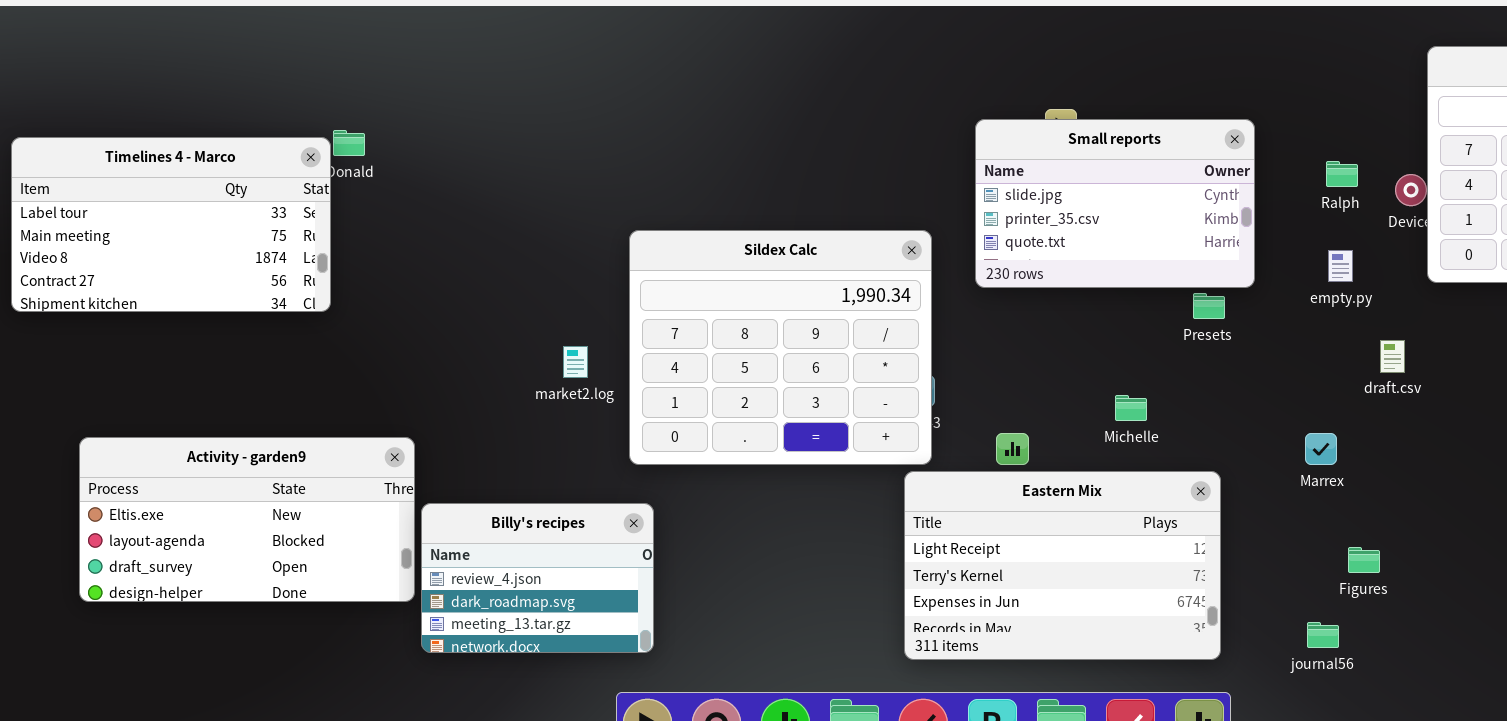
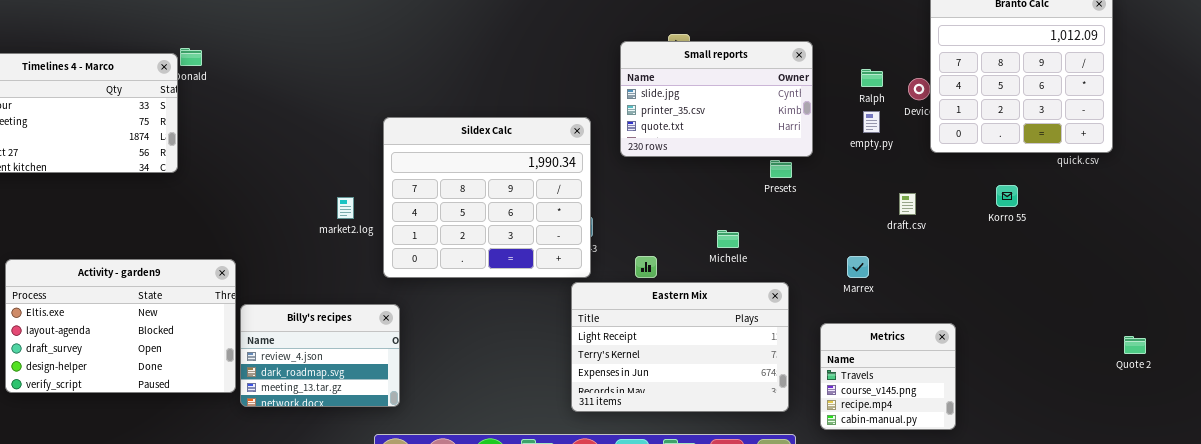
empty.py: [1328,250,1353,282] -> [863,111,880,133], moved
Activity - garden9: [79,437,415,602] -> [5,259,236,393], resized
Metrics: none -> [820,323,956,430], opened

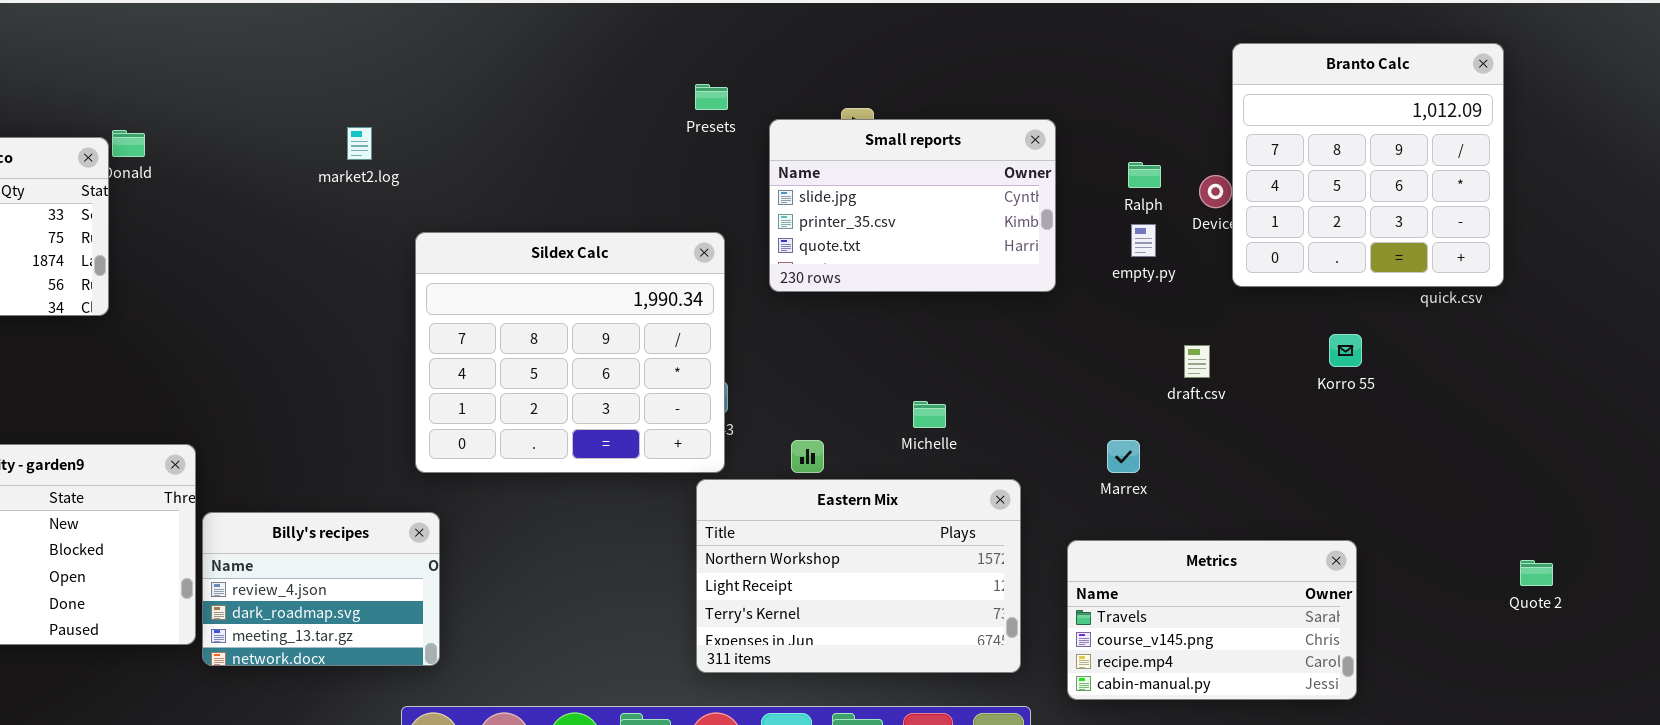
Presets: [770,160,792,178] -> [695,84,728,110], moved
market2.log: [337,197,354,219] -> [347,127,372,160], moved
Eastern Mix: [571,282,789,412] -> [696,479,1021,673], scrolled up 1 row
Metrics: [820,323,956,430] -> [1067,540,1357,700], resized

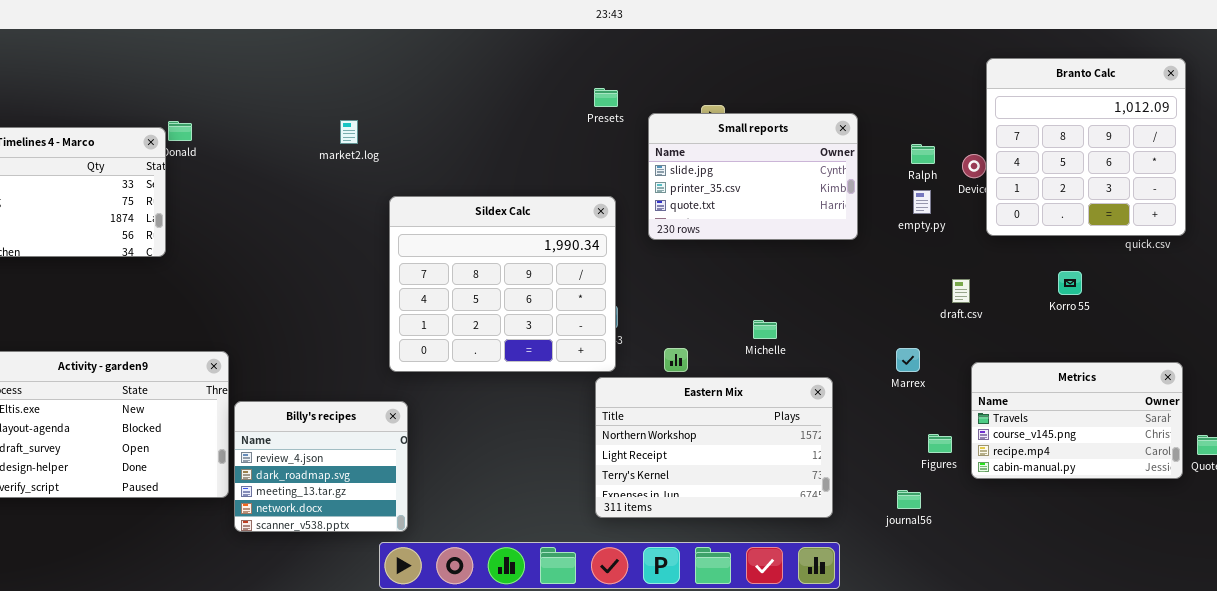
Billy's recipes: [202,512,440,666] -> [234,401,408,532], resized
Metrics: [1067,540,1357,700] -> [971,362,1183,479], moved

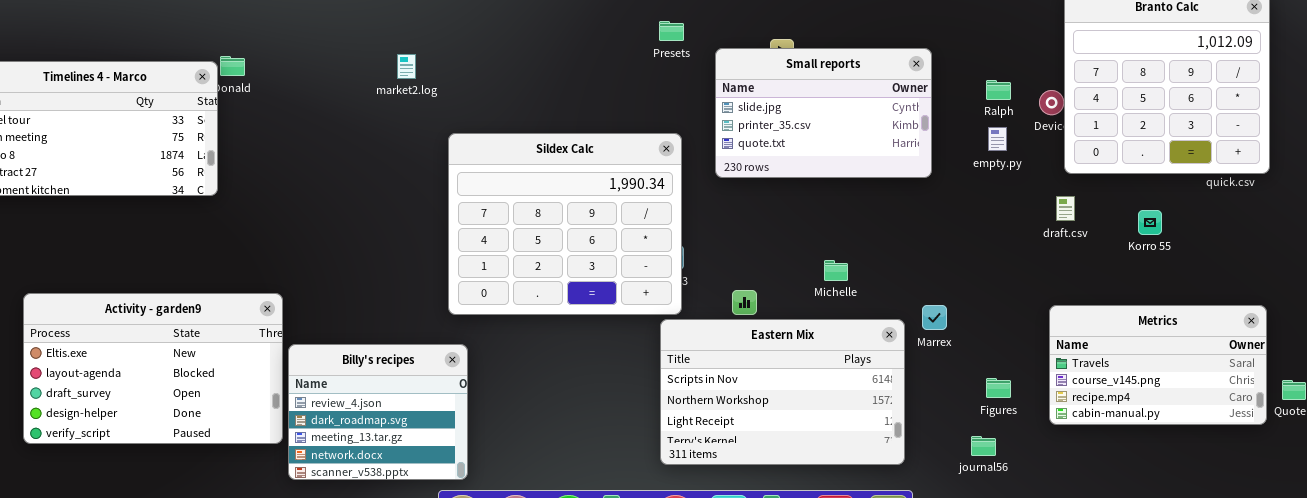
draft.csv: [952,279,970,303] -> [1056,196,1075,221], moved
Marrex: [896,348,920,372] -> [922,305,947,330], moved
Eastern Mix: [595,377,833,518] -> [660,319,905,465], scrolled up 1 row
Figures: [928,434,952,453] -> [986,378,1011,398], moved

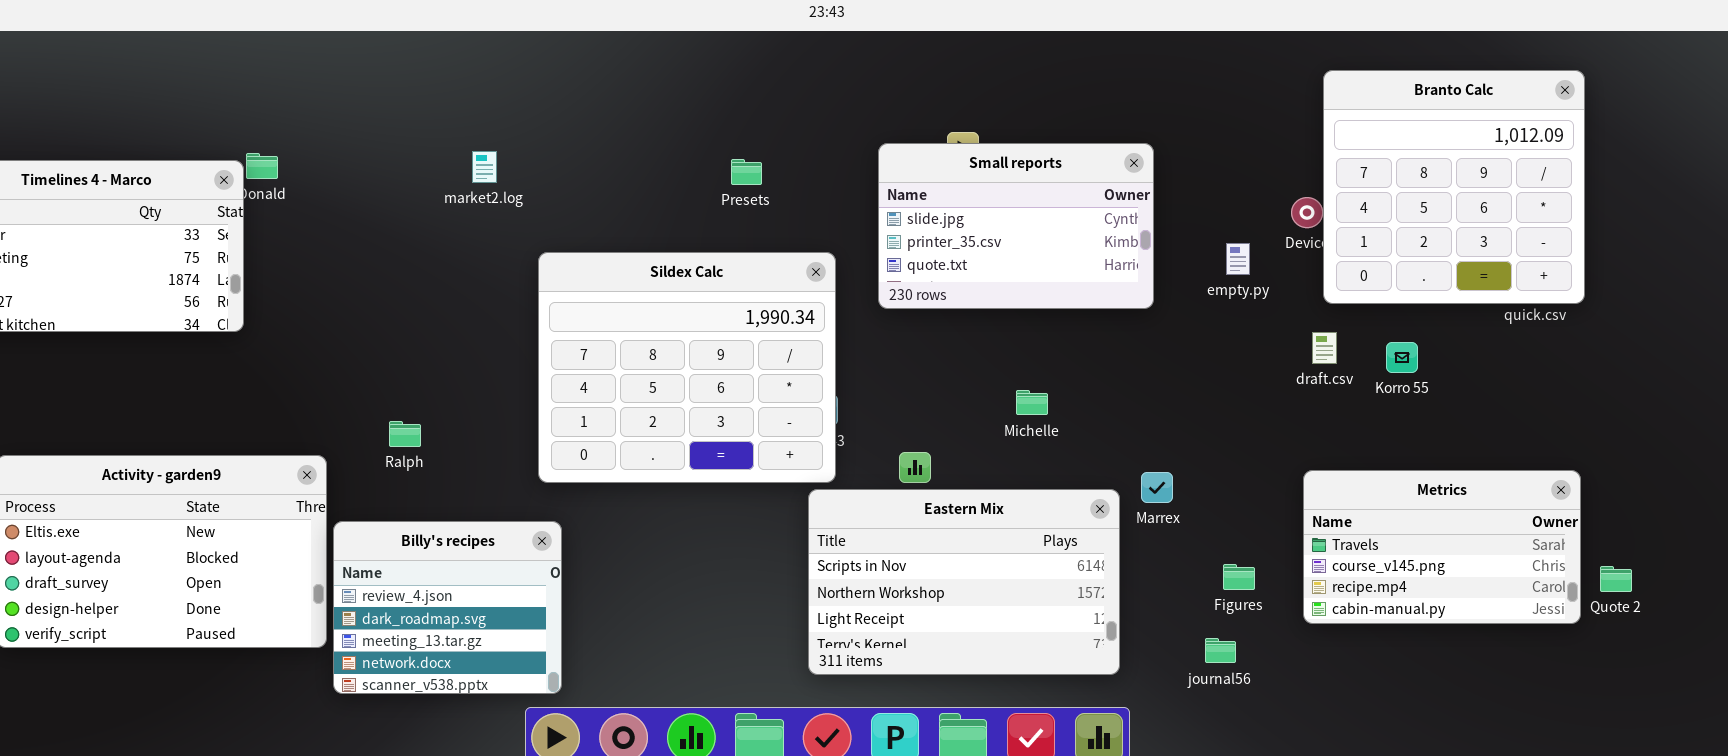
Presets: [659,21,684,41] -> [731,159,762,185], moved
Ralph: [986,80,1011,100] -> [389,421,421,447], moved
Korro 55: [1138,210,1162,235] -> [1386,342,1418,373], moved
Michelle: [824,260,848,281] -> [1016,390,1048,415], moved

